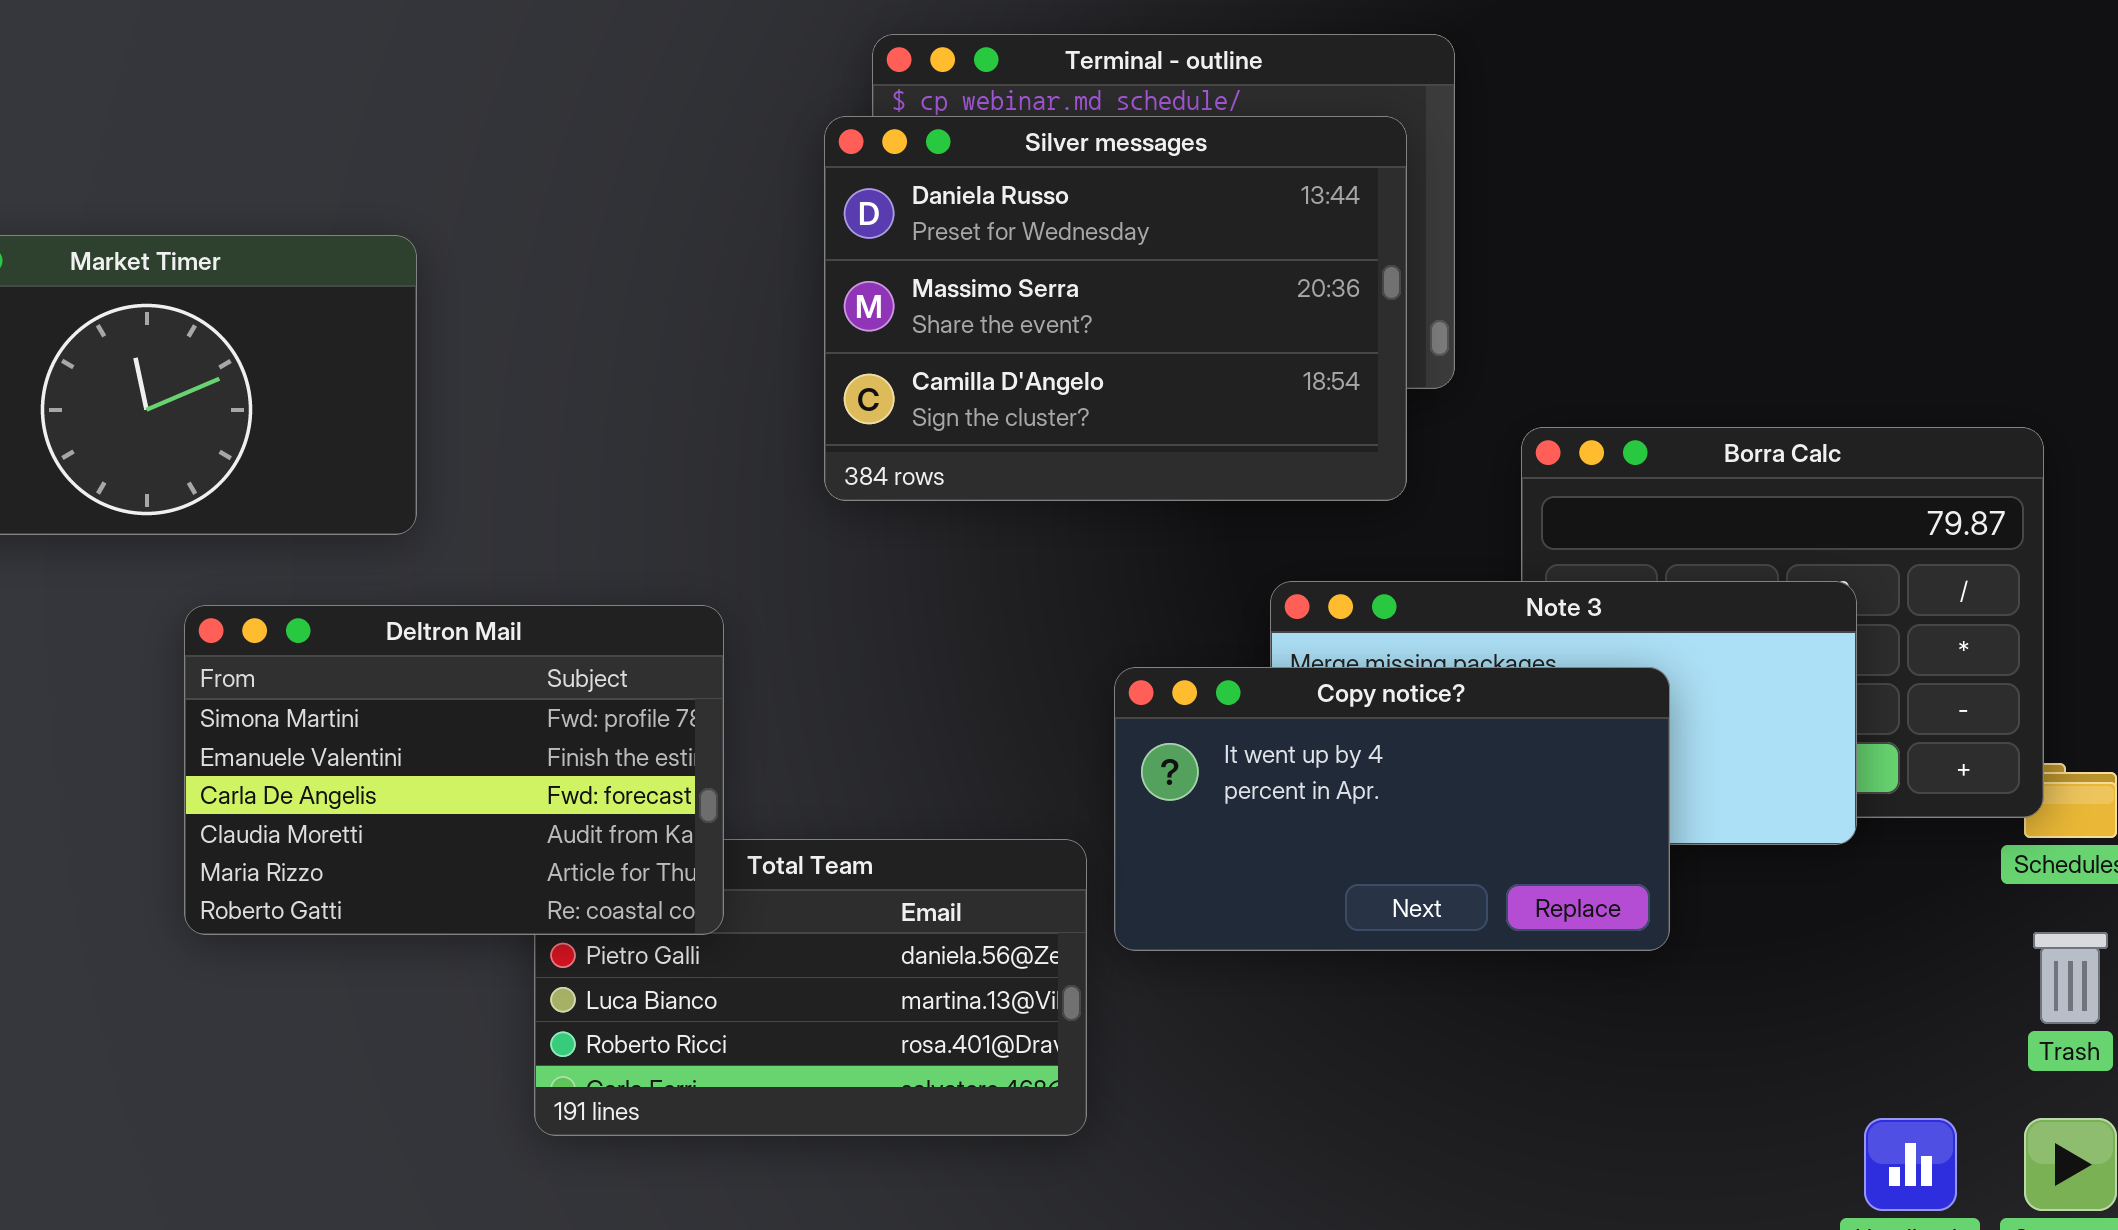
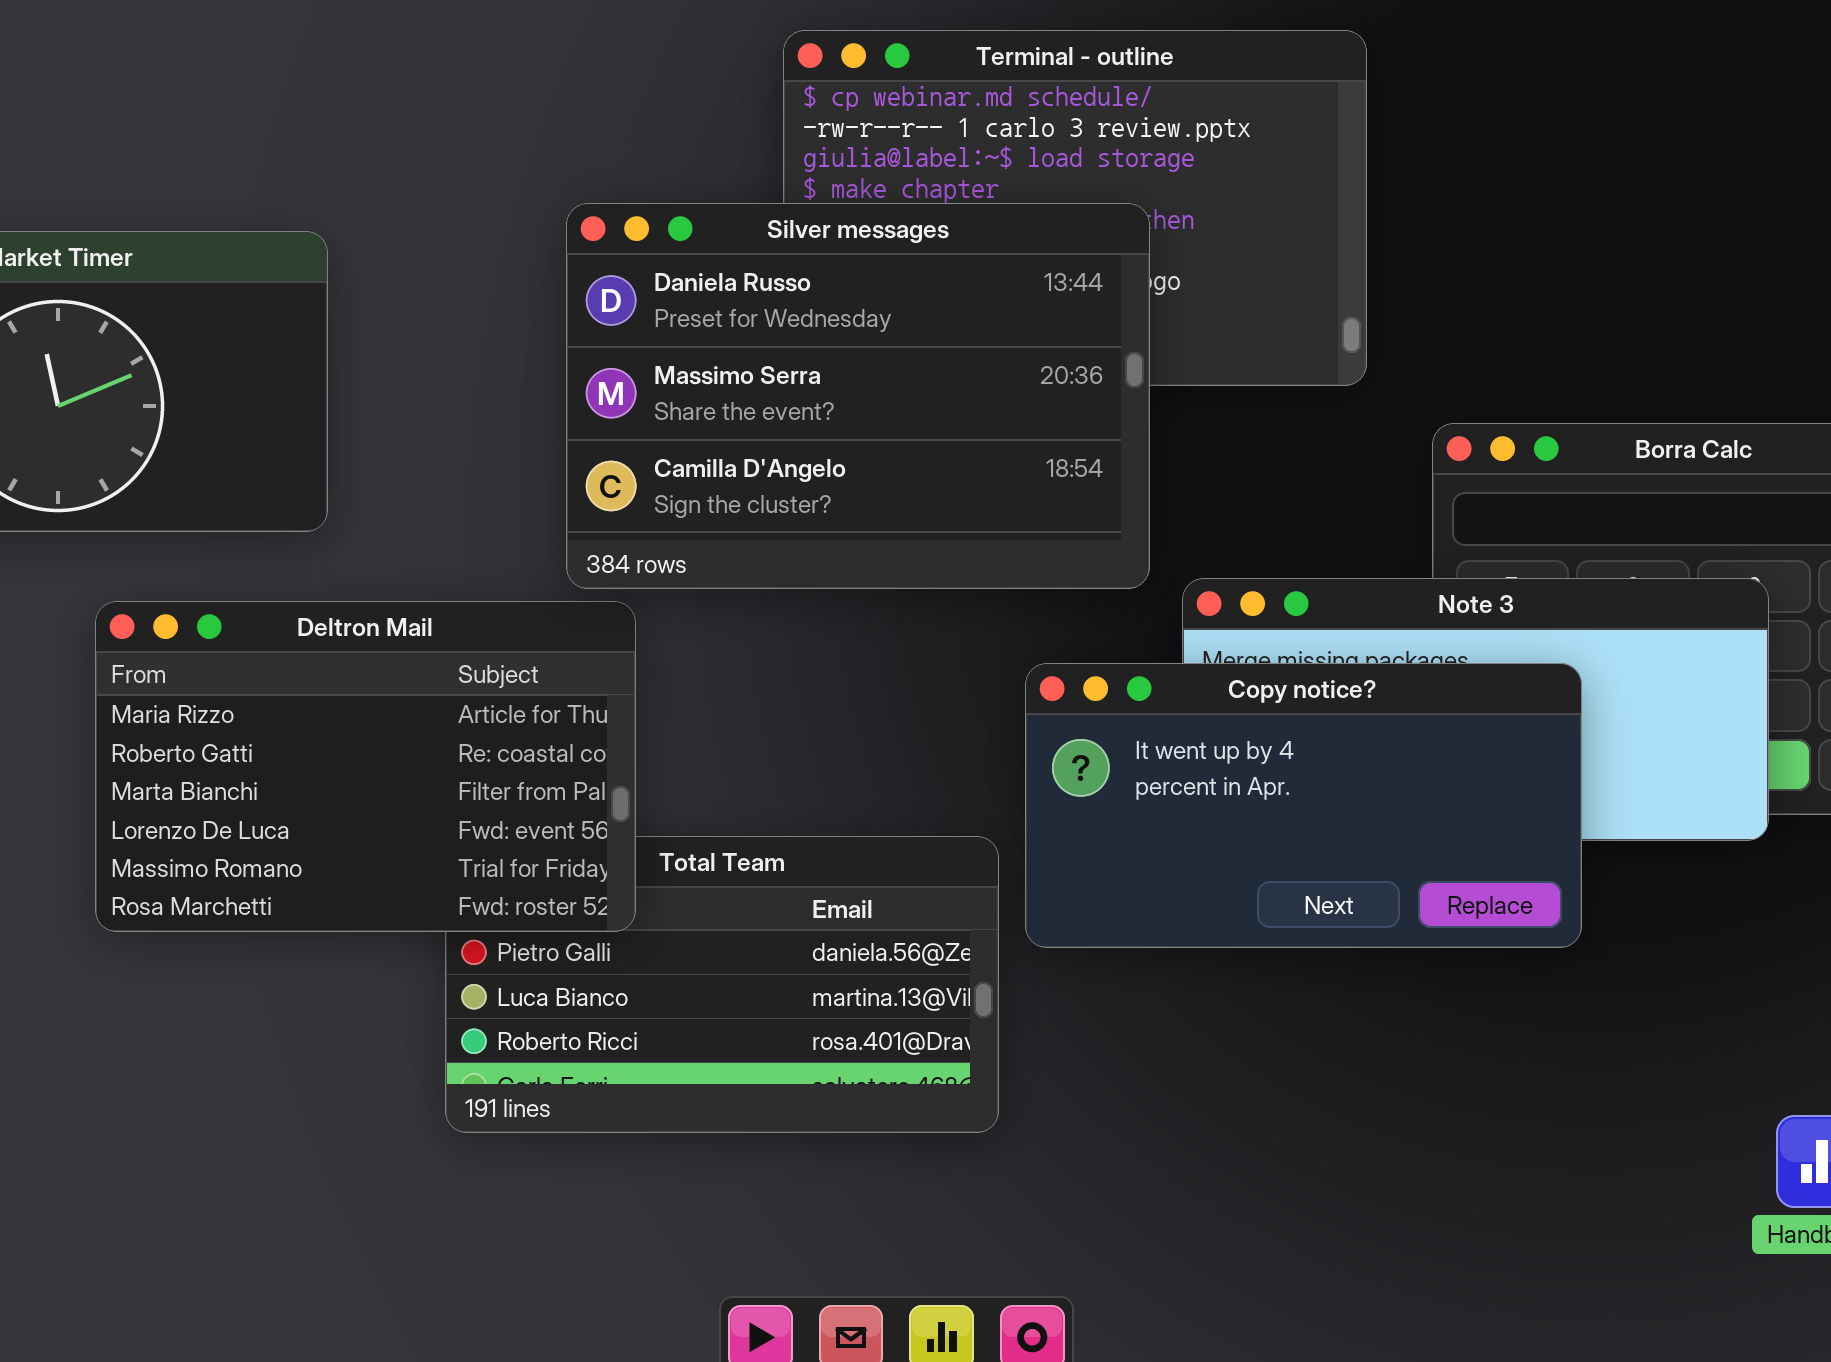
Silver messages: [824,116,1407,501] -> [566,203,1150,589], moved
Deltron Mail: [184,605,724,935] -> [95,601,636,932], scrolled down 4 rows

